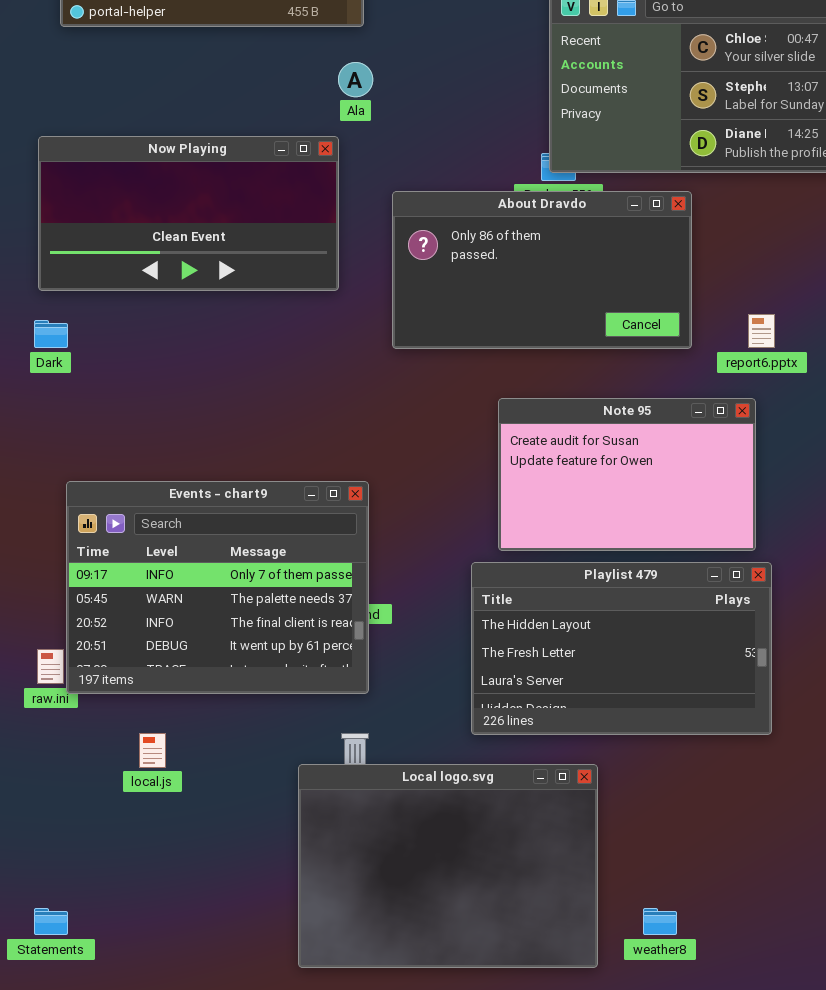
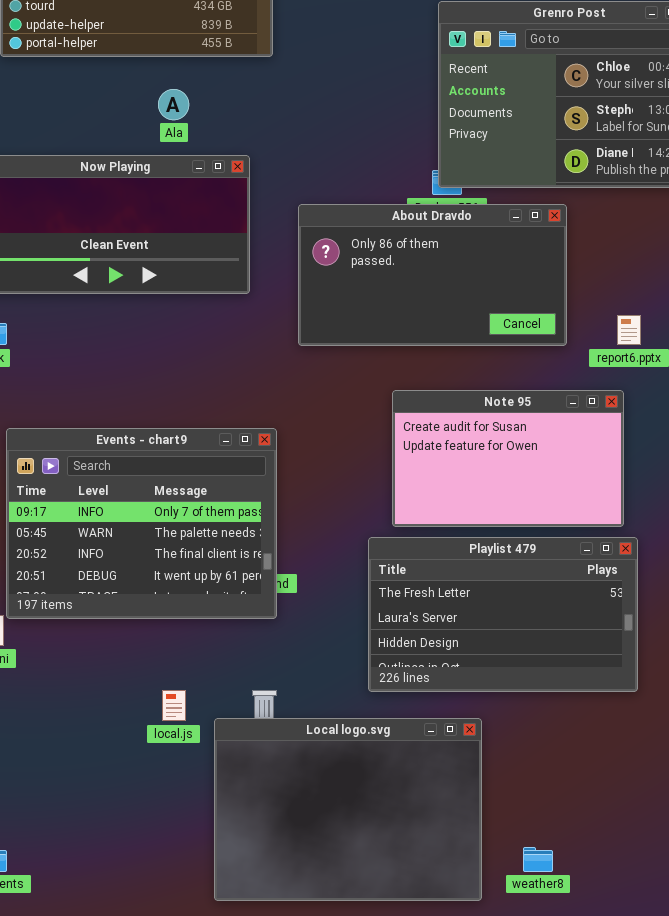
Ala: [338,62,373,97] -> [158,89,189,120], moved
Events - chart9: [66,481,369,694] -> [6,428,277,619], moved
Playlist 479: [471,562,772,735] -> [368,537,638,692], scrolled down 1 row
local.js: [139,733,166,768] -> [162,690,186,721], moved

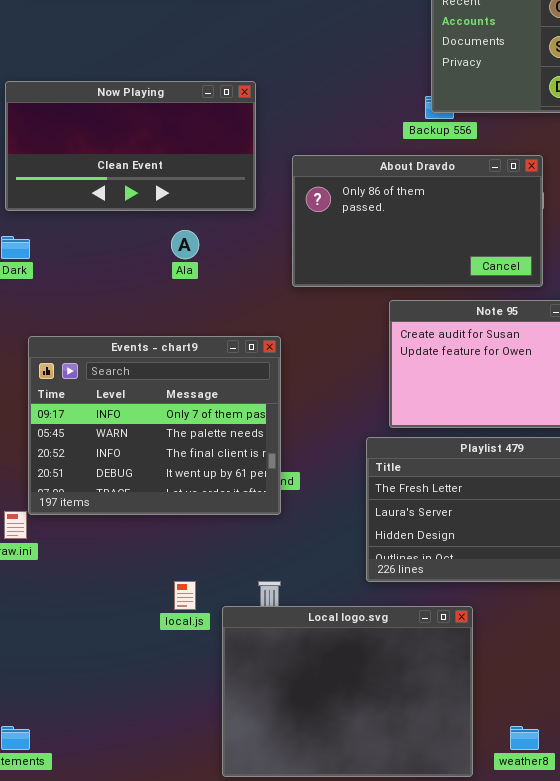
Ala: [158,89,189,120] -> [171,230,199,259], moved
About Dravdo: [298,204,567,346] -> [292,155,543,287], moved

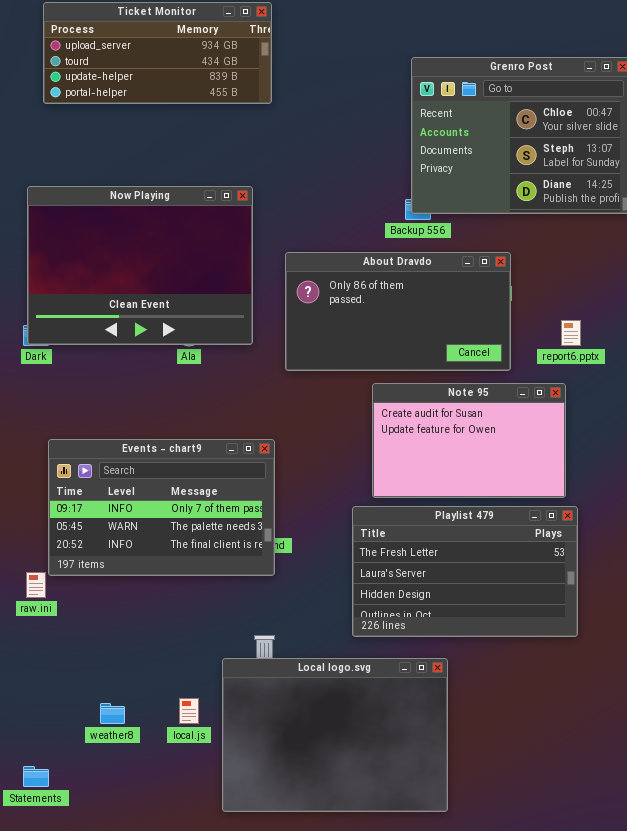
Now Playing: [5,81,256,211] -> [27,186,253,345], resized
Events - chart9: [28,336,281,515] -> [48,439,275,576], resized
local.js: [174,581,196,610] -> [179,698,199,724], moved
weather8: [510,726,539,750] -> [100,703,125,724], moved

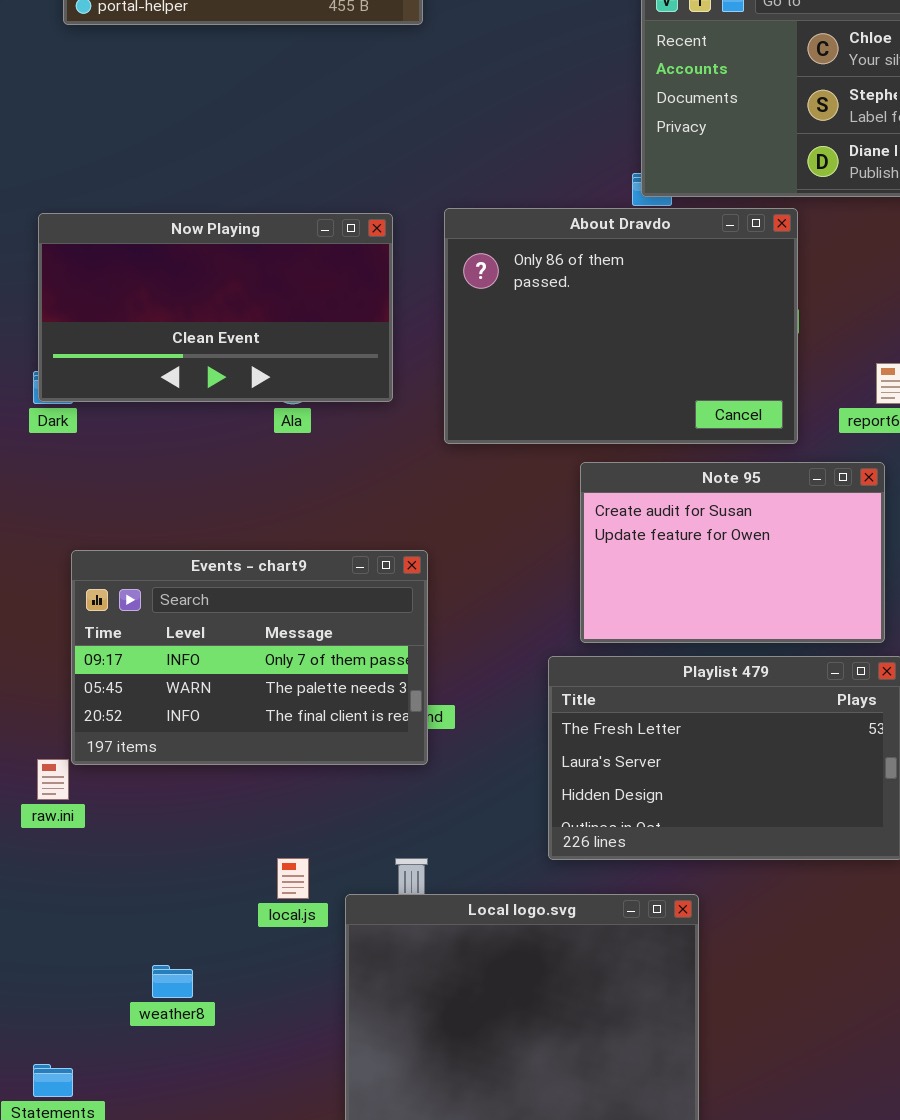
Now Playing: [27,186,253,345] -> [38,213,393,402], resized
About Dravdo: [285,252,511,371] -> [444,208,798,444], resized
local.js: [179,698,199,724] -> [277,858,309,899], moved

